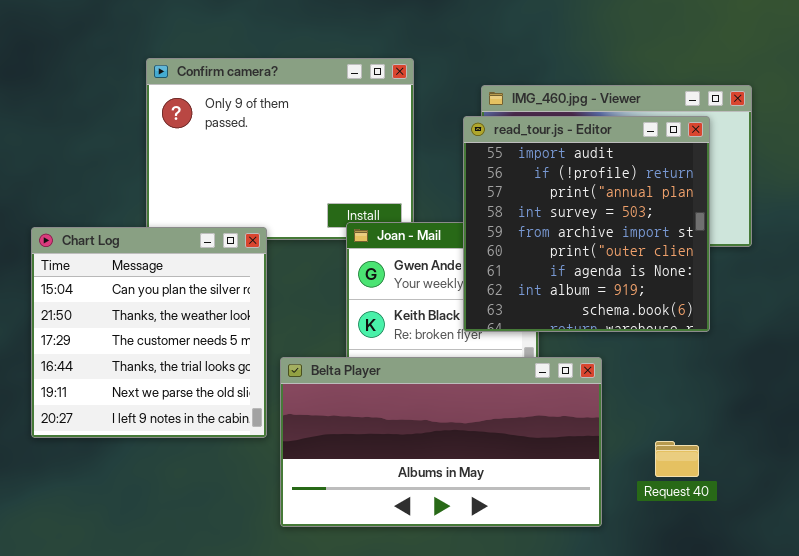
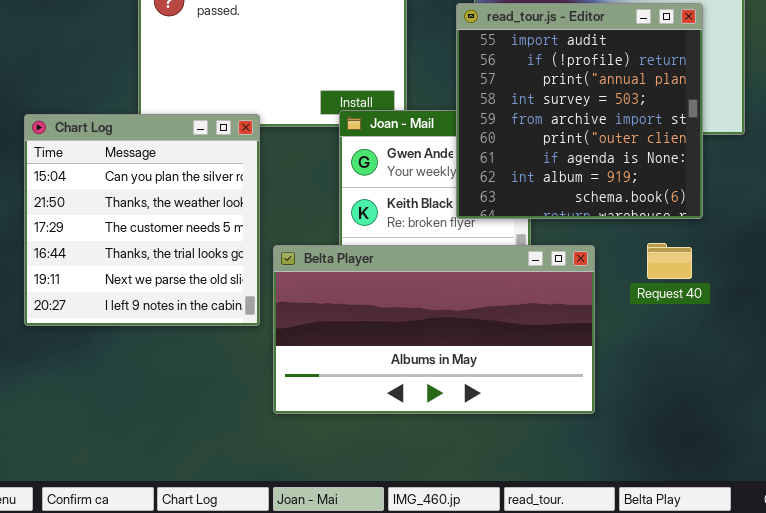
Request 40: [655,441,699,477] -> [647,243,692,279], moved

